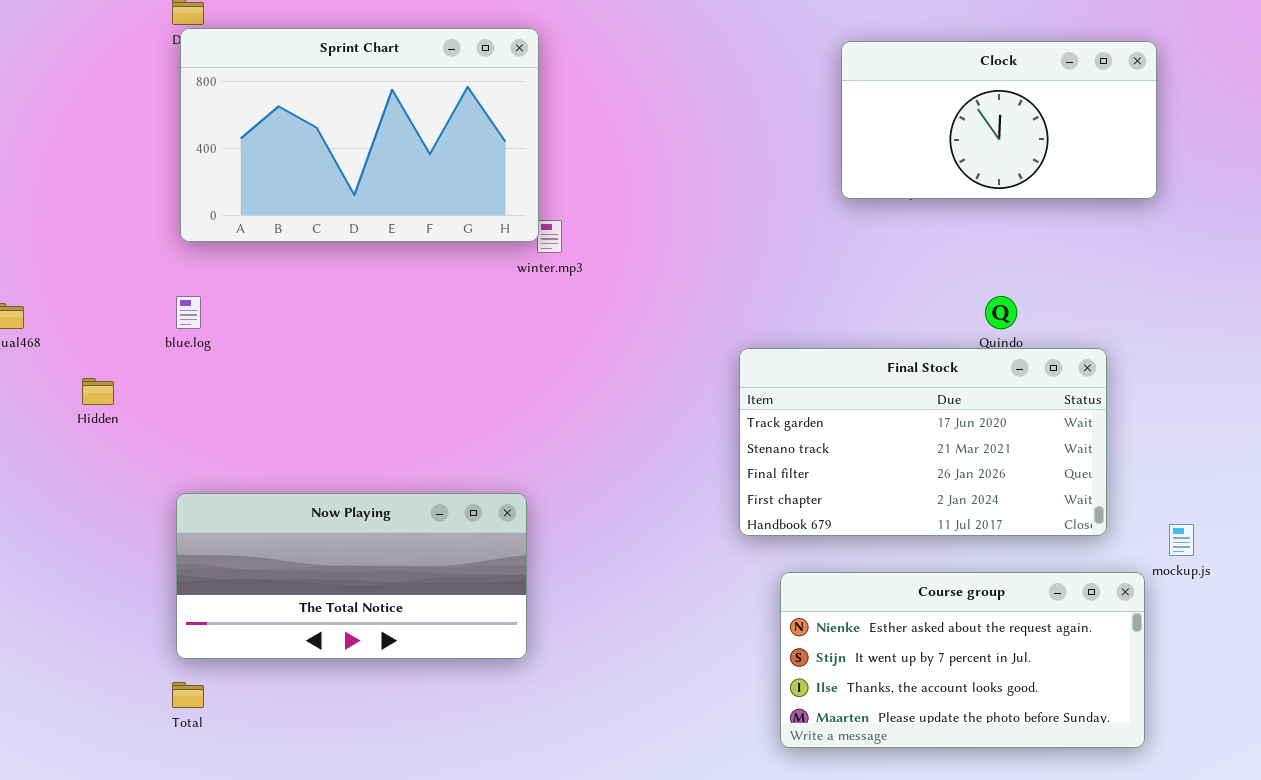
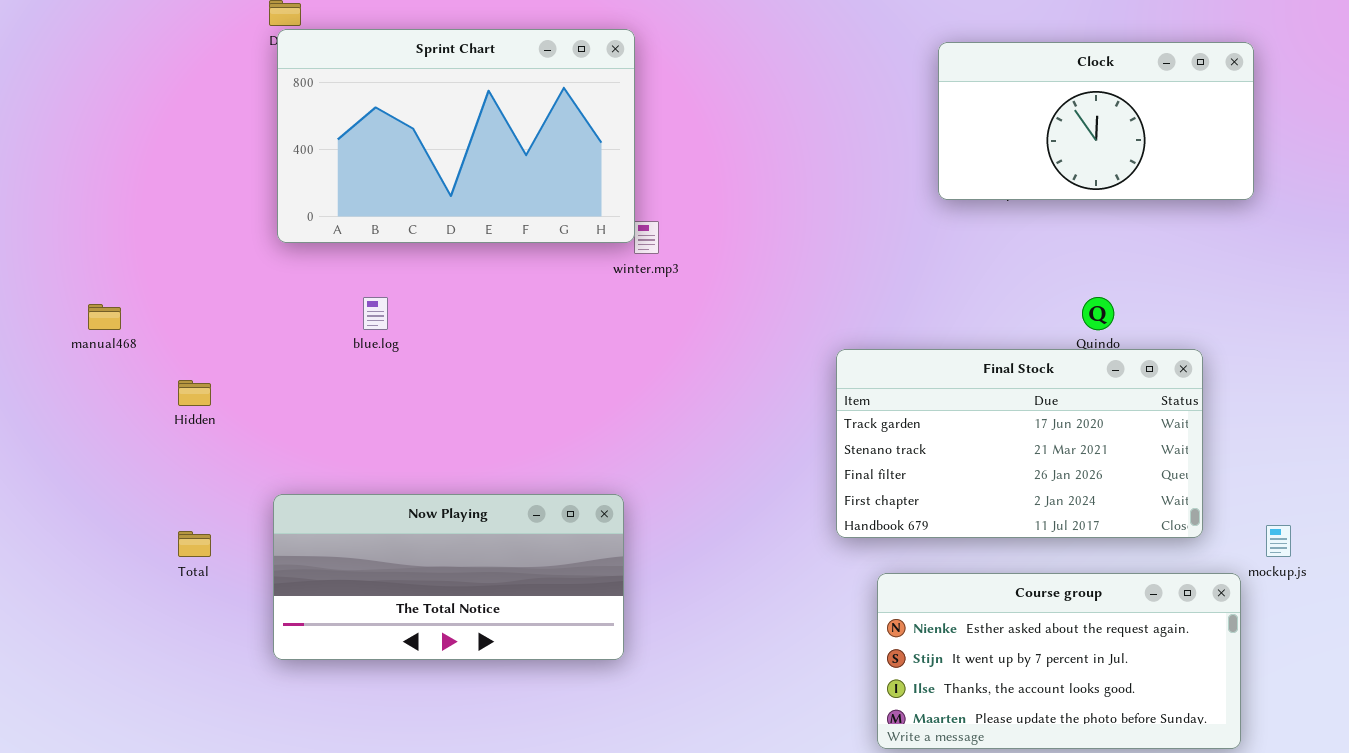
blue.log: [176,296,201,329] -> [363,297,388,330], moved
Total: [172,682,204,708] -> [178,531,211,557], moved

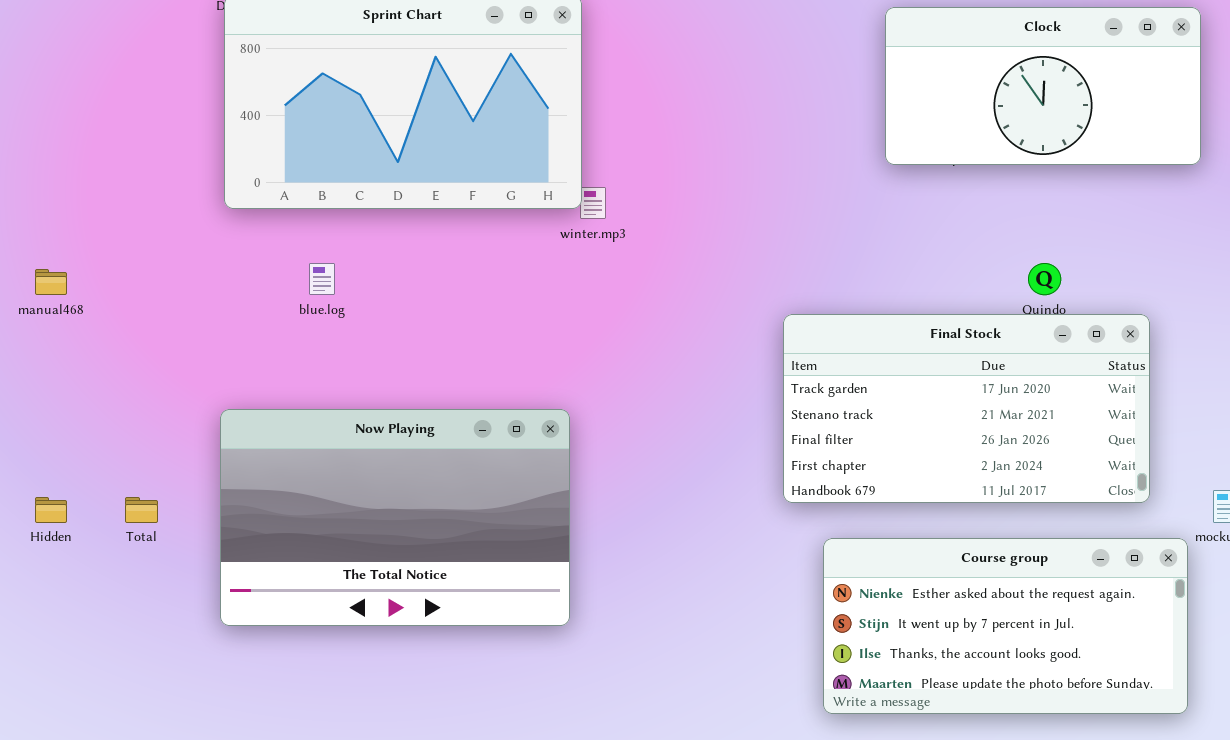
Hidden: [178,380,211,406] -> [35,497,67,523], moved
Now Playing: [273,494,624,660] -> [220,409,570,626], resized

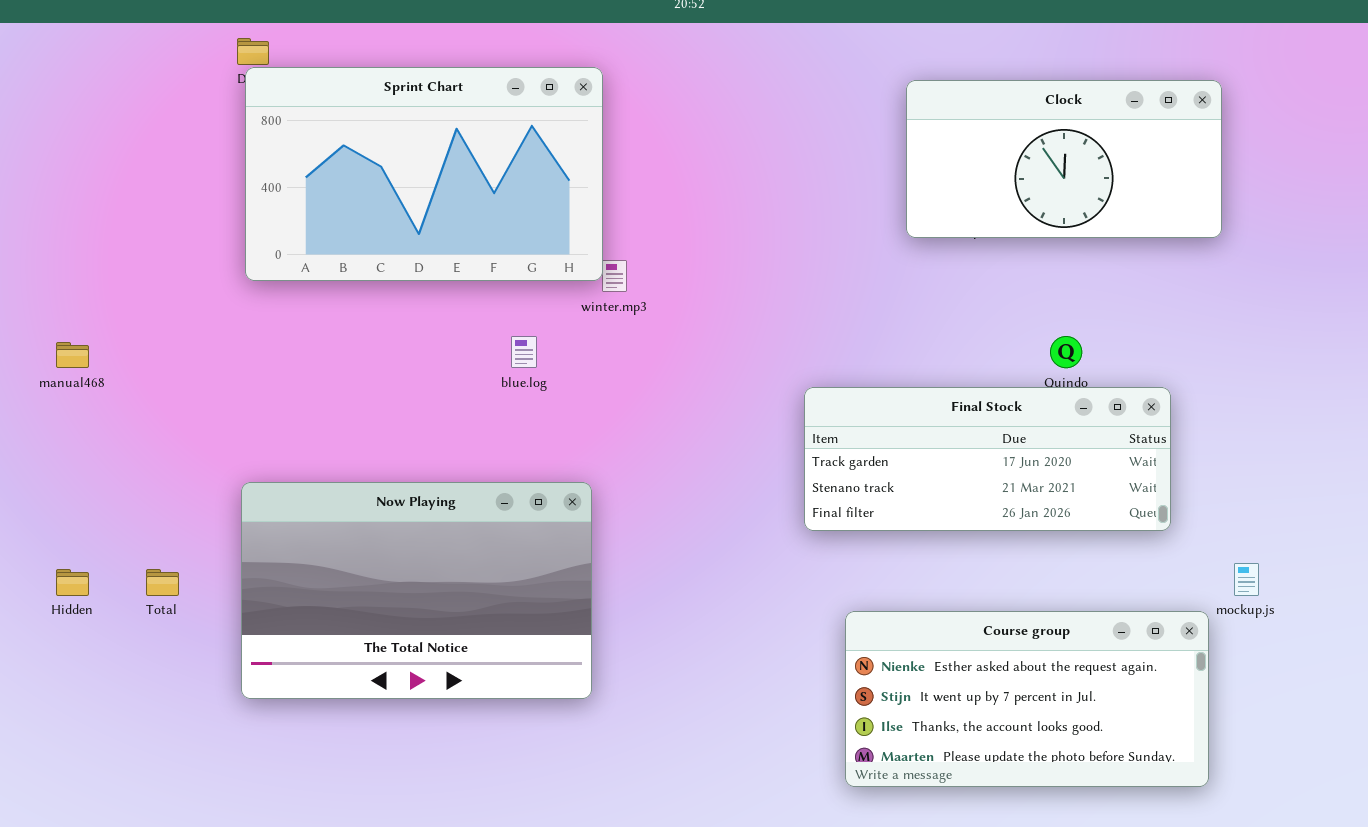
blue.log: [309,263,335,295] -> [511,336,537,368], moved
Final Stock: [783,314,1150,503] -> [804,387,1171,531], resized

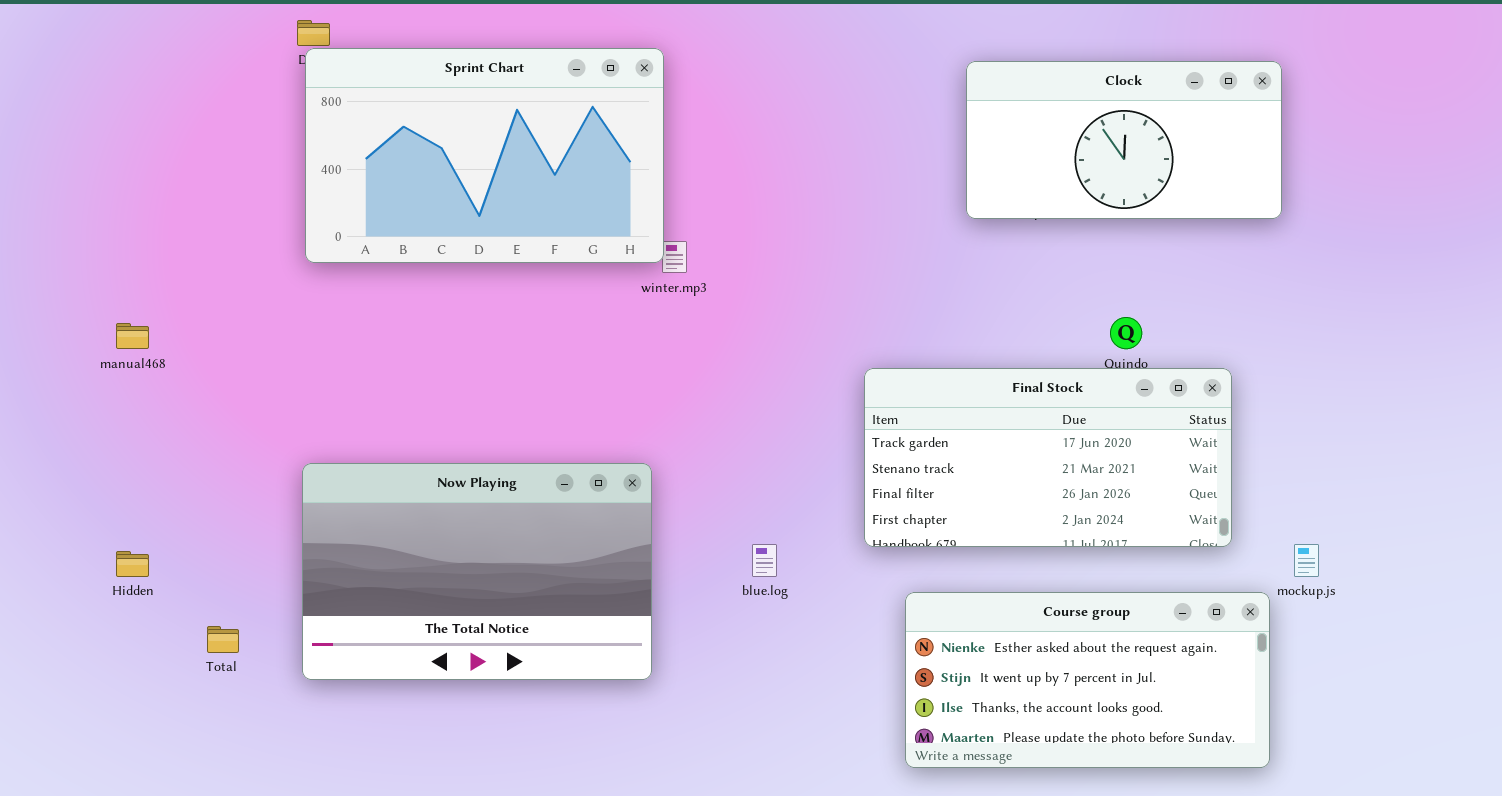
blue.log: [511,336,537,368] -> [752,544,777,577], moved
Final Stock: [804,387,1171,531] -> [864,368,1232,547], resized
Total: [146,569,179,596] -> [207,626,239,653], moved

